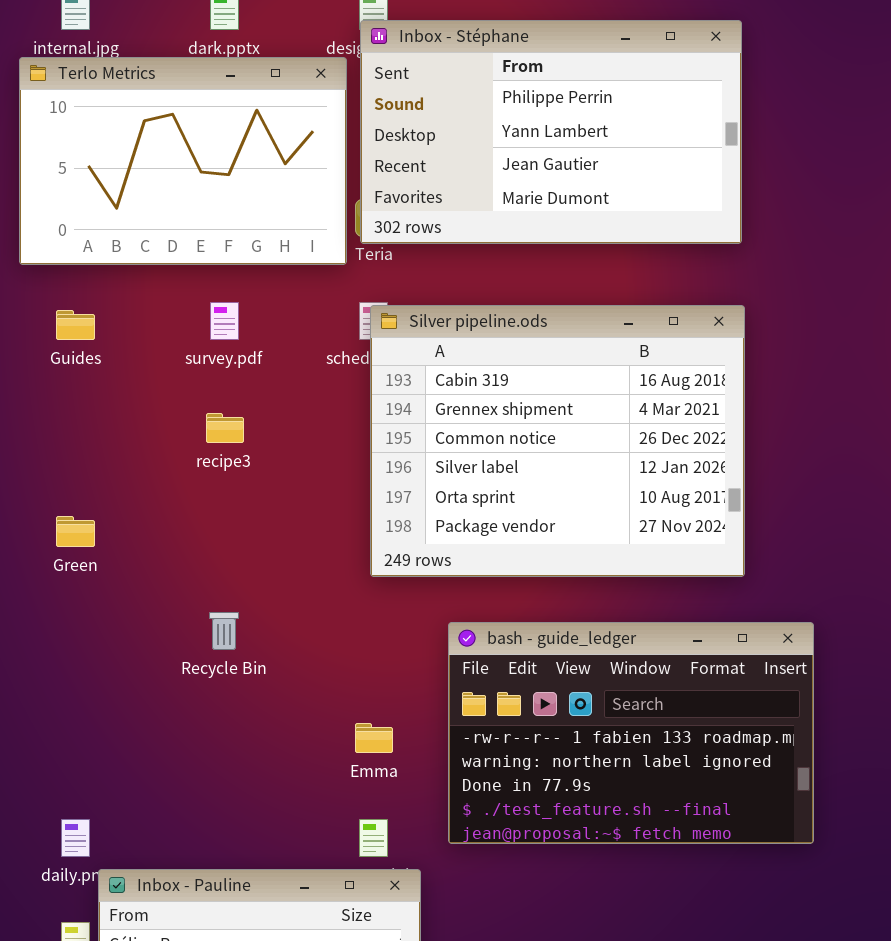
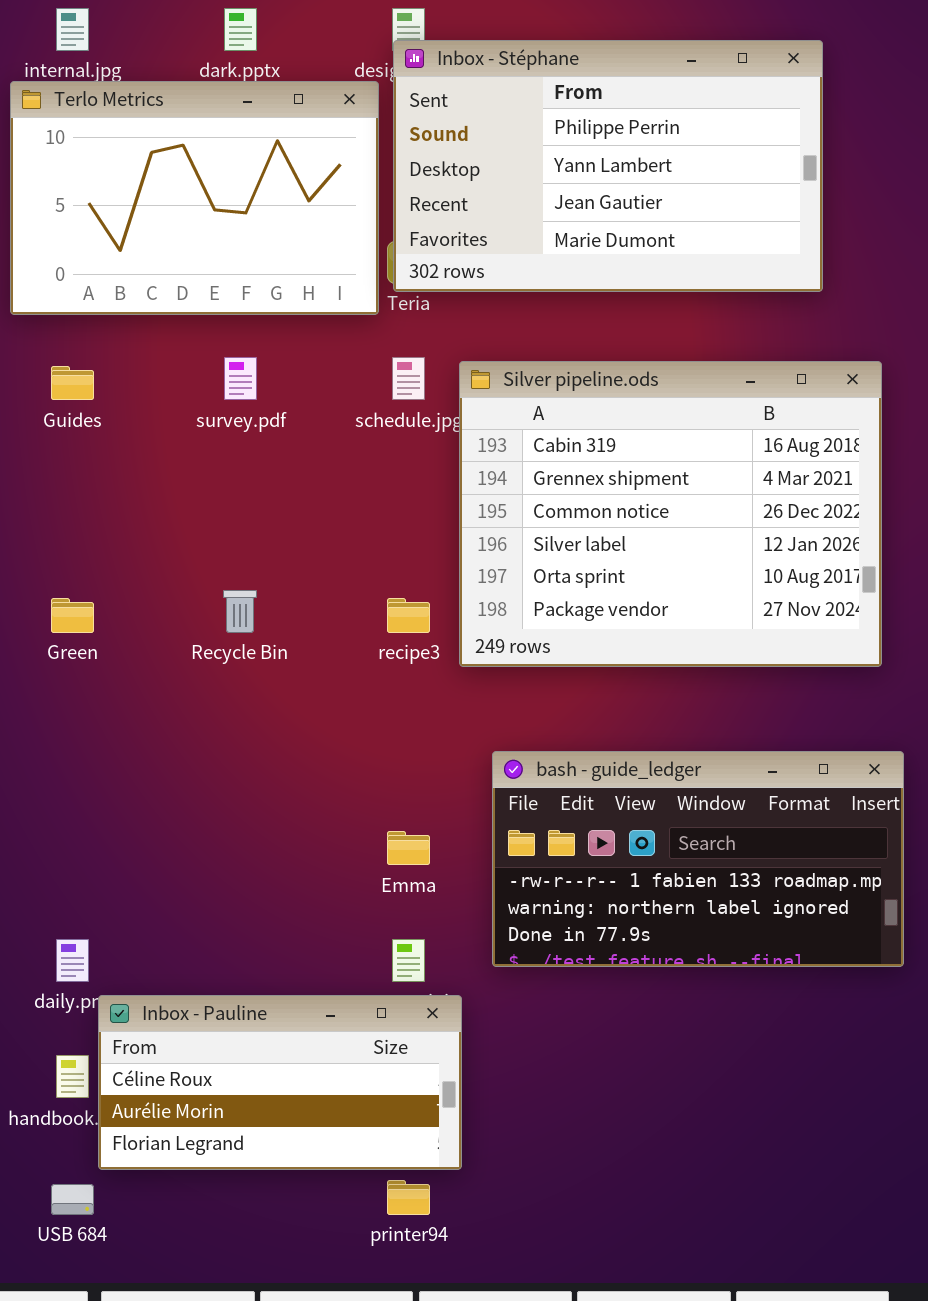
Silver pipeline.ods: [370,305,745,577] -> [459,361,882,667], moved
recipe3: [206,413,244,443] -> [387,598,430,633], moved
Recycle Bin: [209,612,239,650] -> [223,590,257,633], moved
bash - guide_ledger: [448,622,814,844] -> [492,751,904,967], resized

